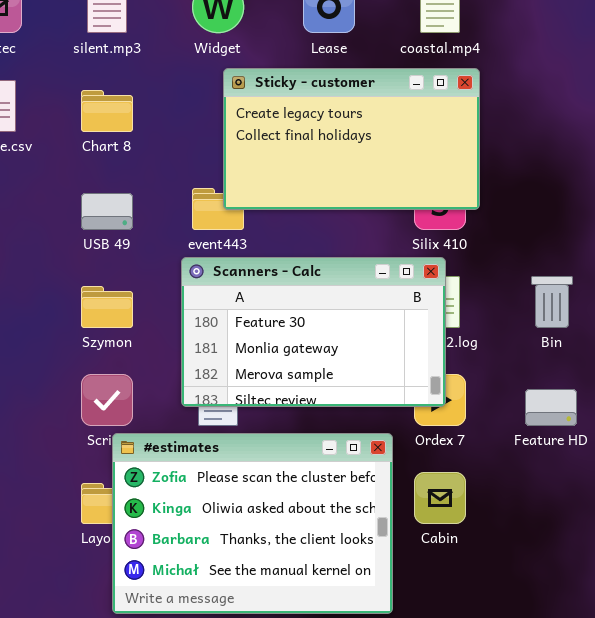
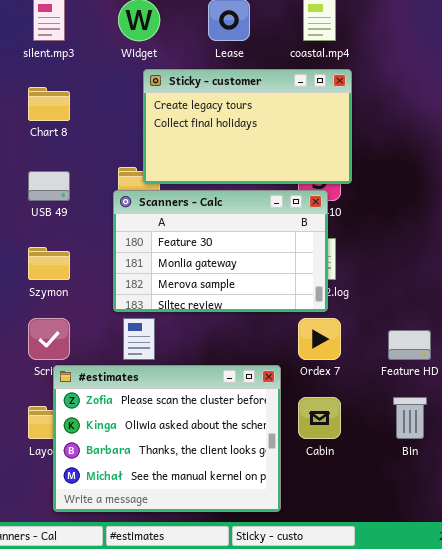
Scanners - Calc: [181,257,446,407] -> [113,190,328,312], moved
Bin: [531,276,573,328] -> [393,397,427,439], moved

